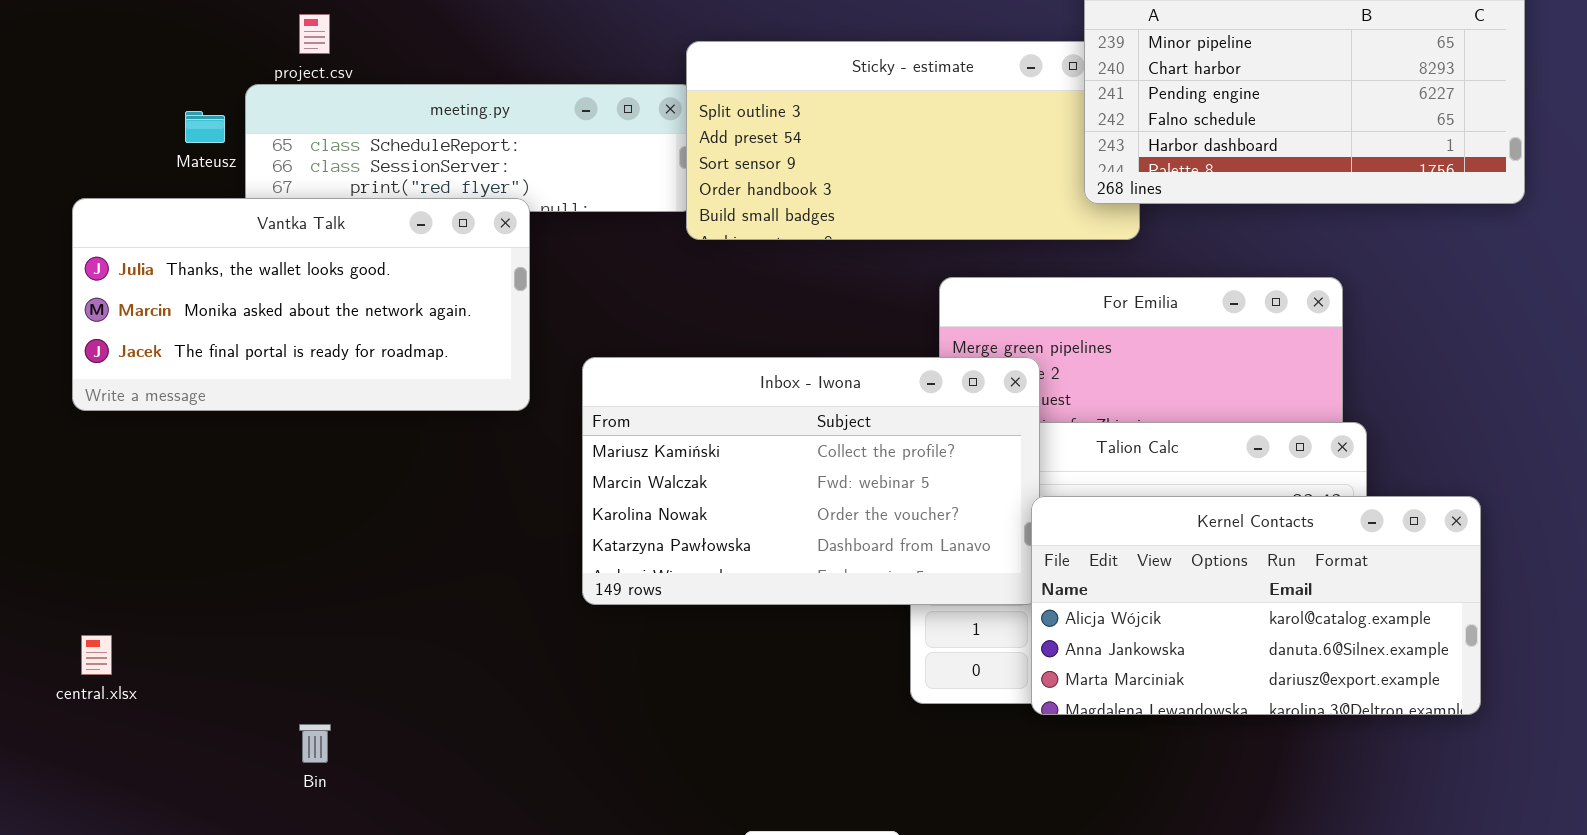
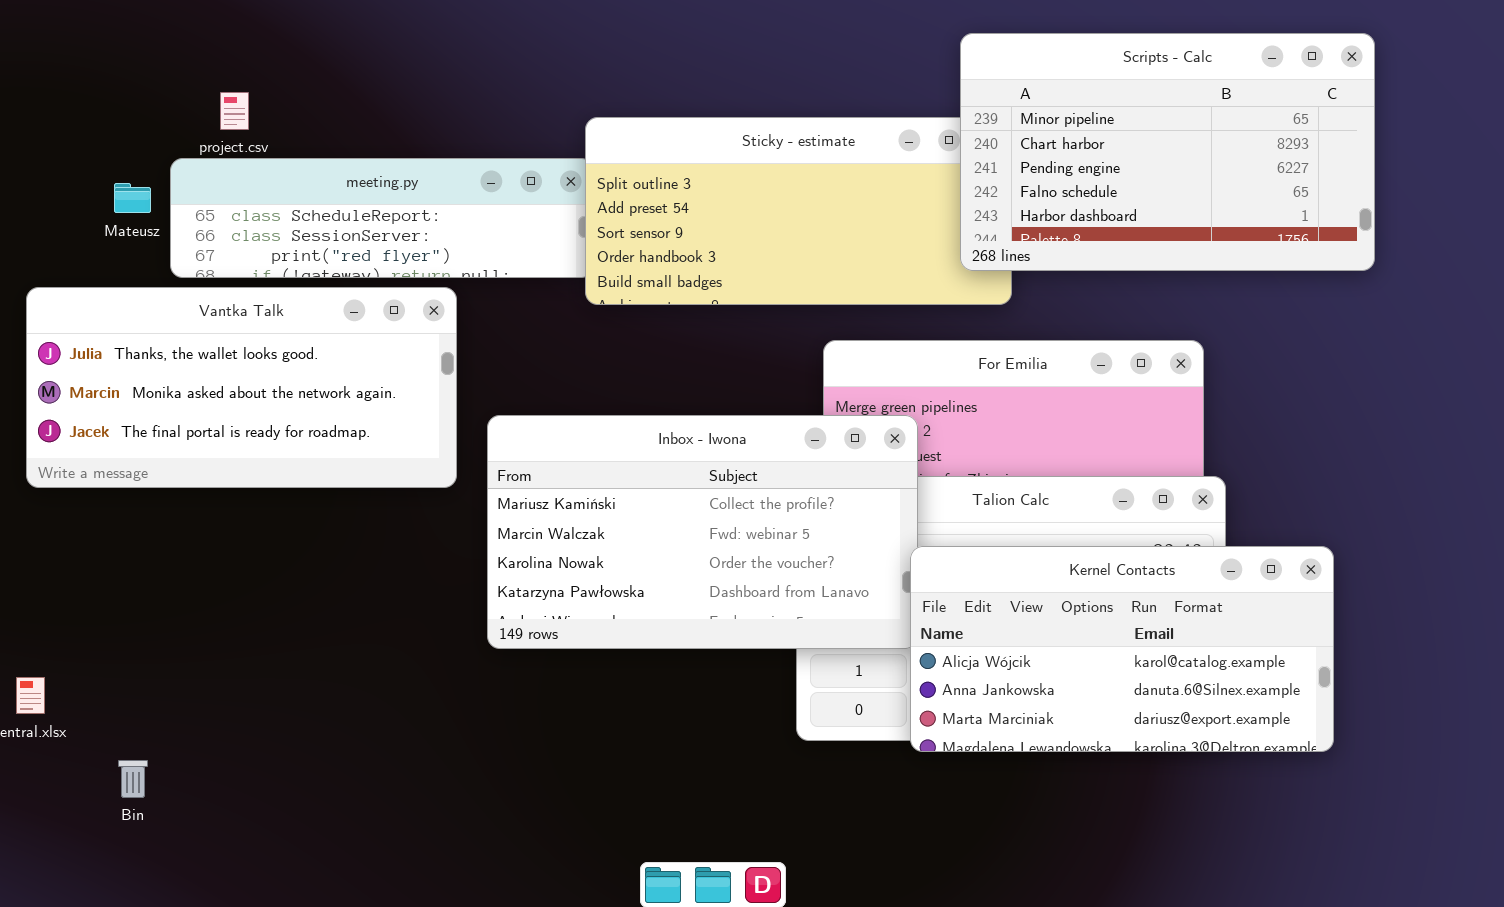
Vantka Talk: [72,198,530,411] -> [26,287,457,488], moved
Bin: [299,724,331,763] -> [118,760,148,798], moved

